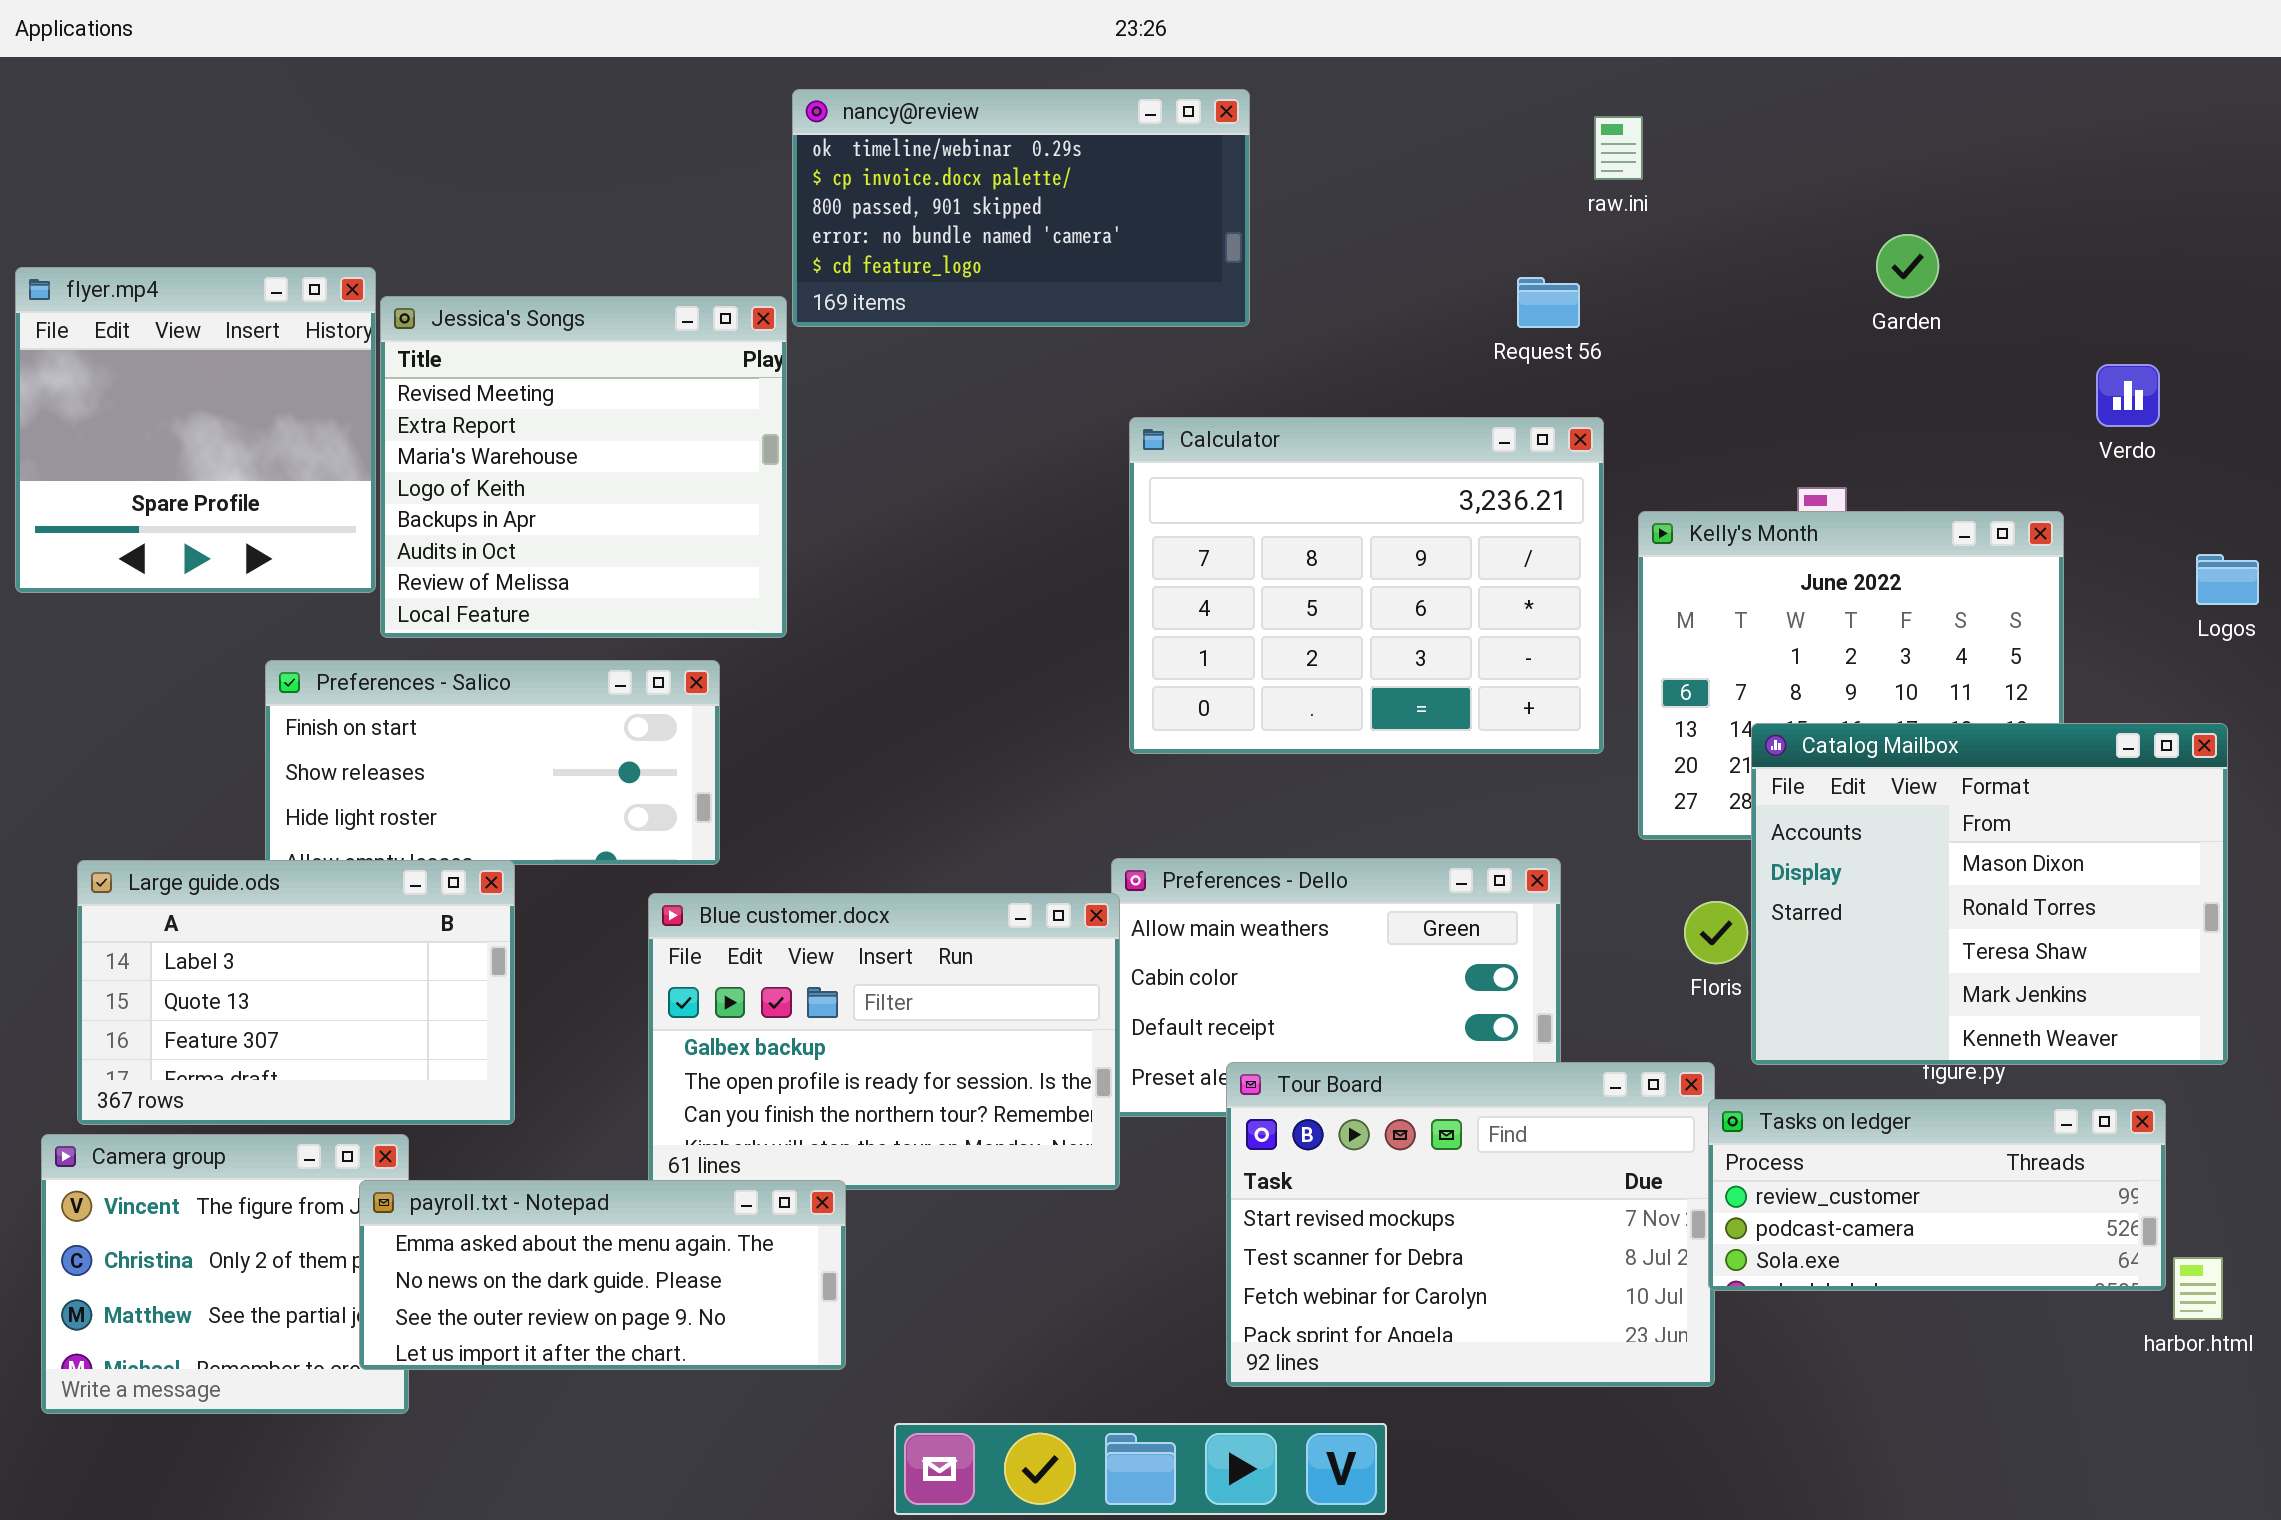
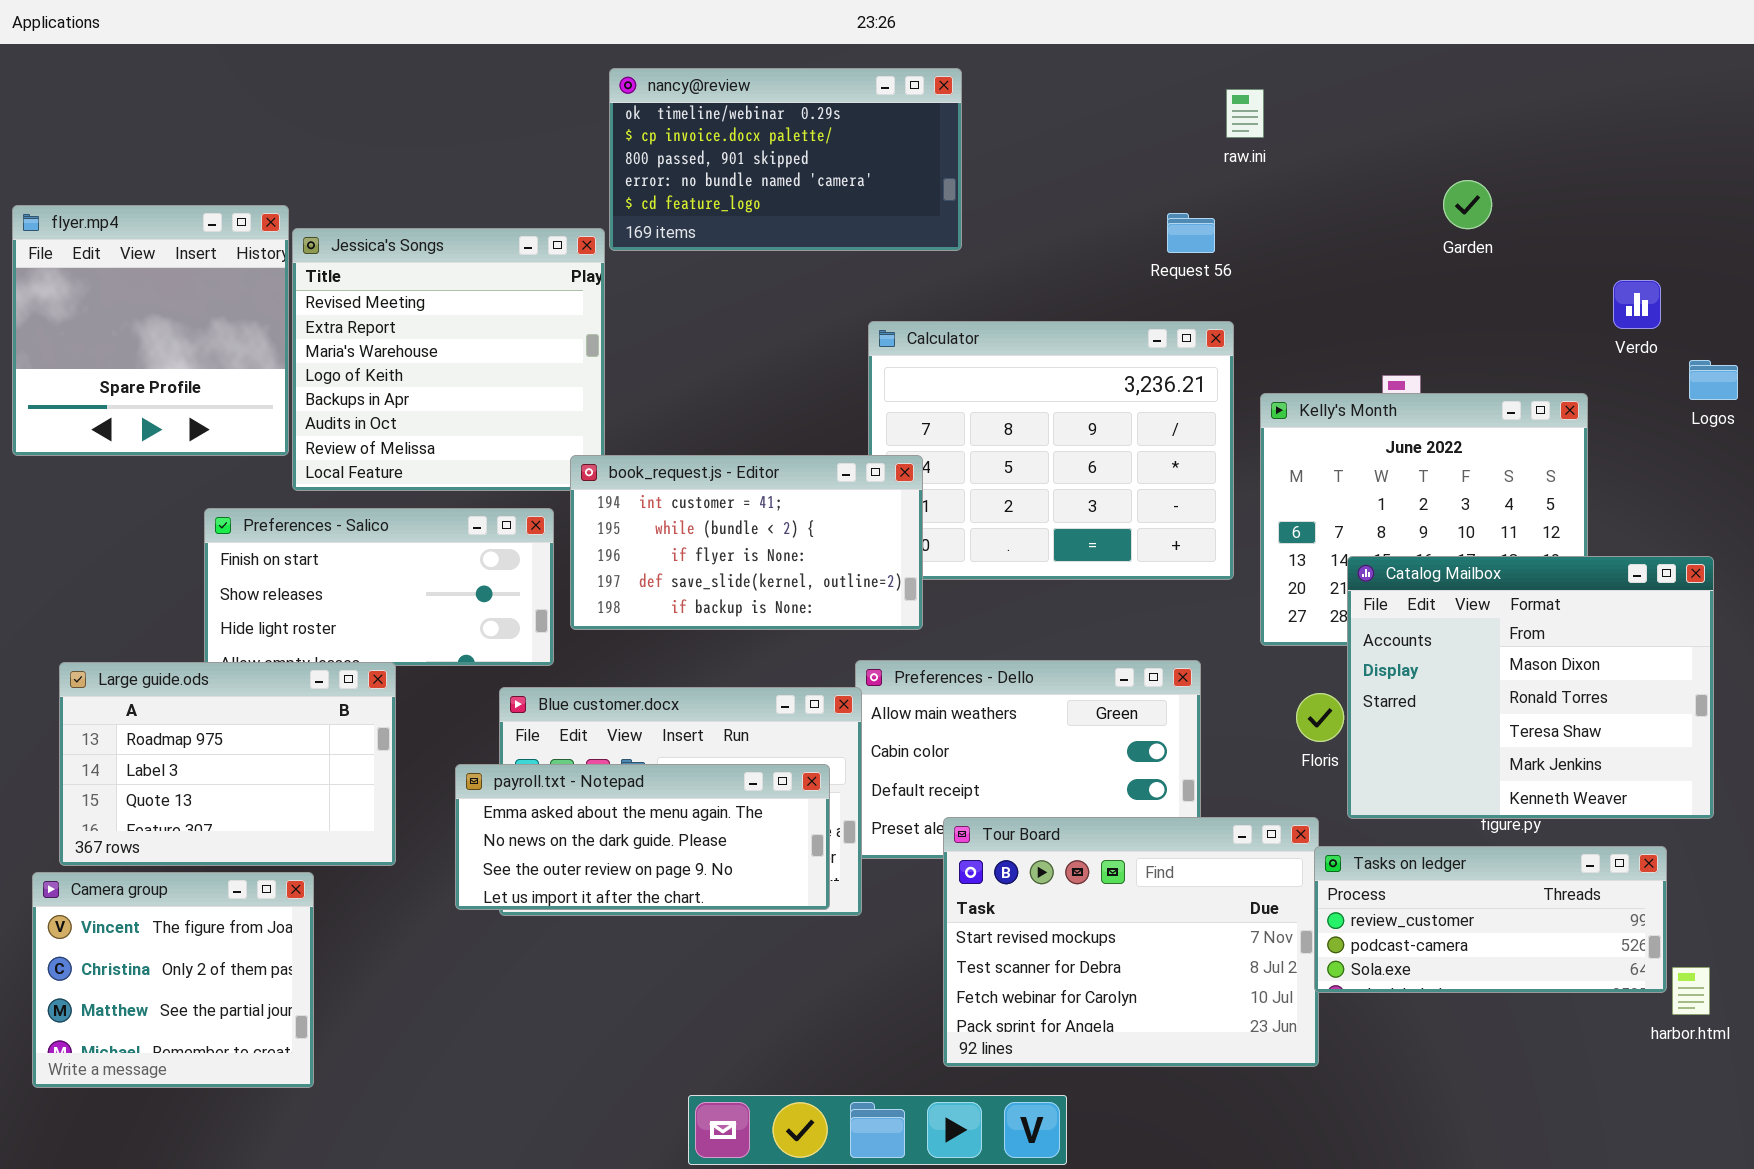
Logos: [2196,554,2259,605] -> [1689,360,1738,400], moved
book_request.js - Editor: none -> [570,455,923,630], opened
Large guide.ods: [77,860,515,1125] -> [59,662,396,866], scrolled up 1 row
payroll.txt - Notepad: [359,1180,846,1370] -> [455,764,830,910], moved

